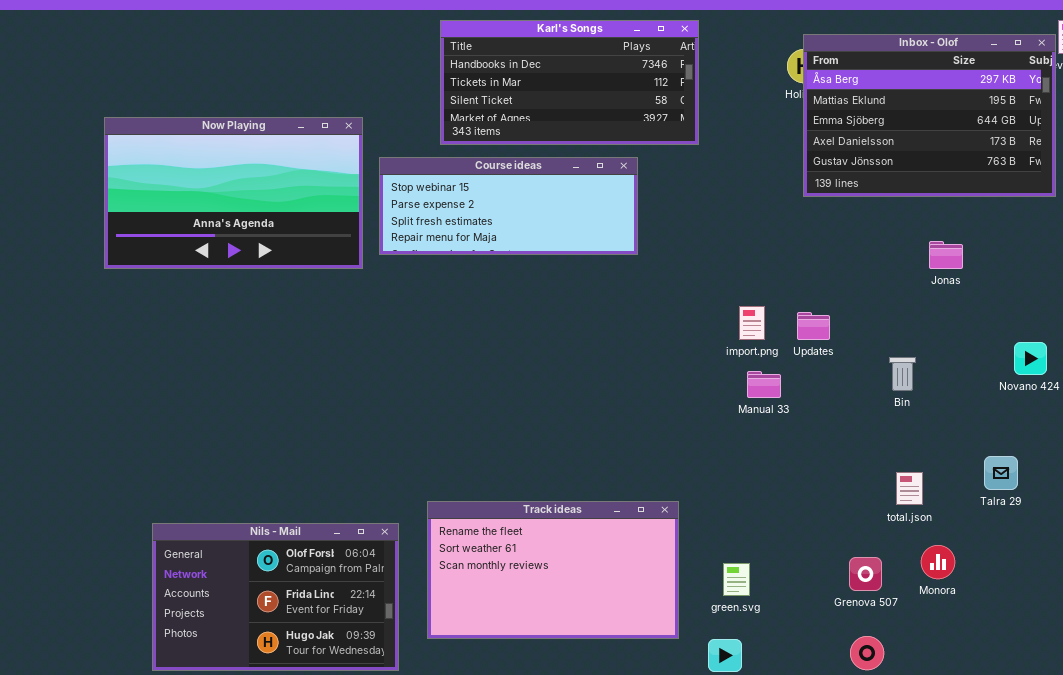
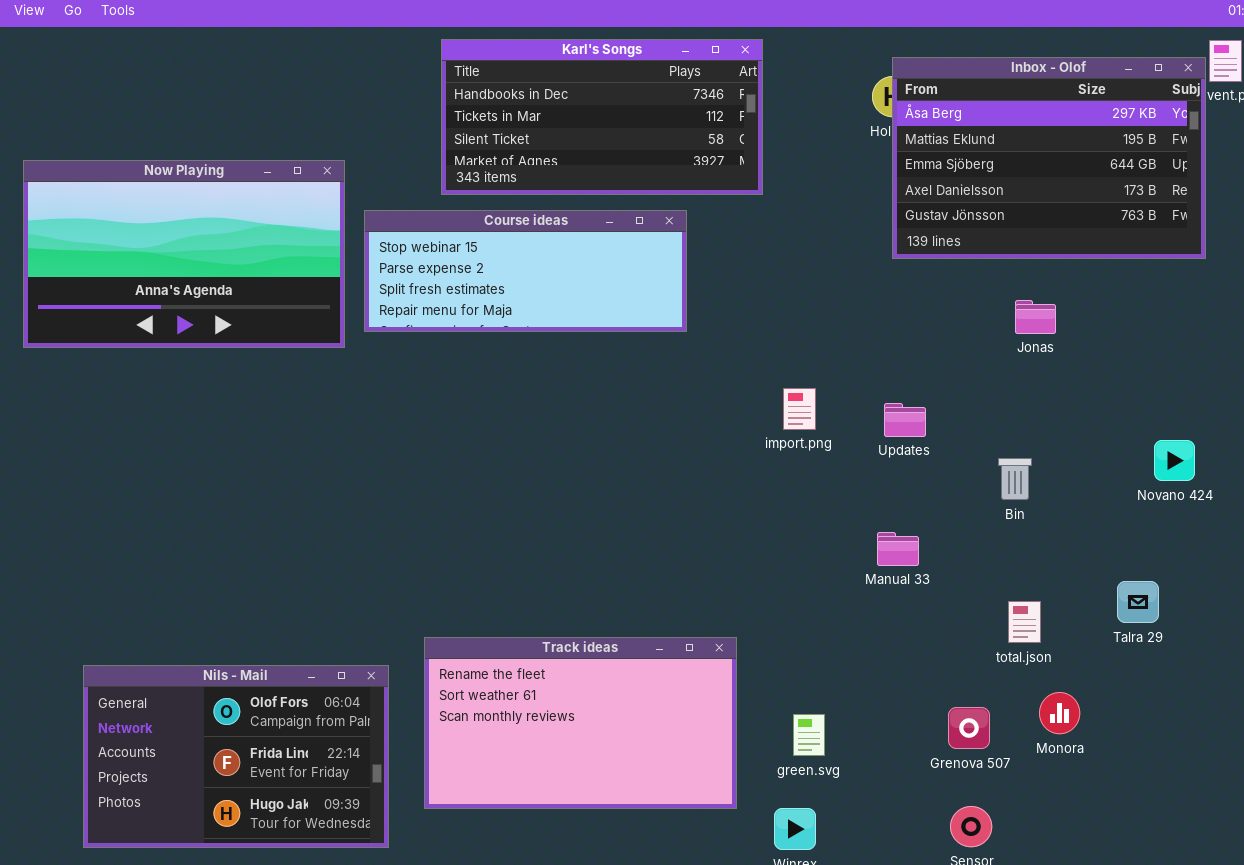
Jonas: [929,241,963,269] -> [1015,300,1056,334], moved
import.png: [739,306,765,340] -> [783,388,816,430], moved
Manual 33: [747,371,781,398] -> [877,532,919,566], moved

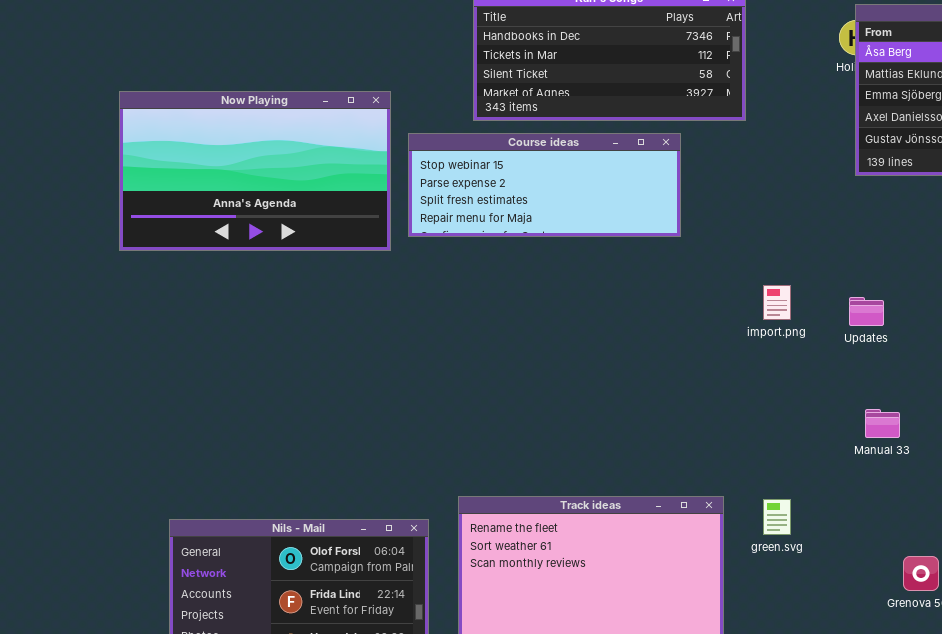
Manual 33: [877,532,919,566] -> [865,409,900,438], moved
green.svg: [793,714,825,756] -> [763,499,791,535], moved

